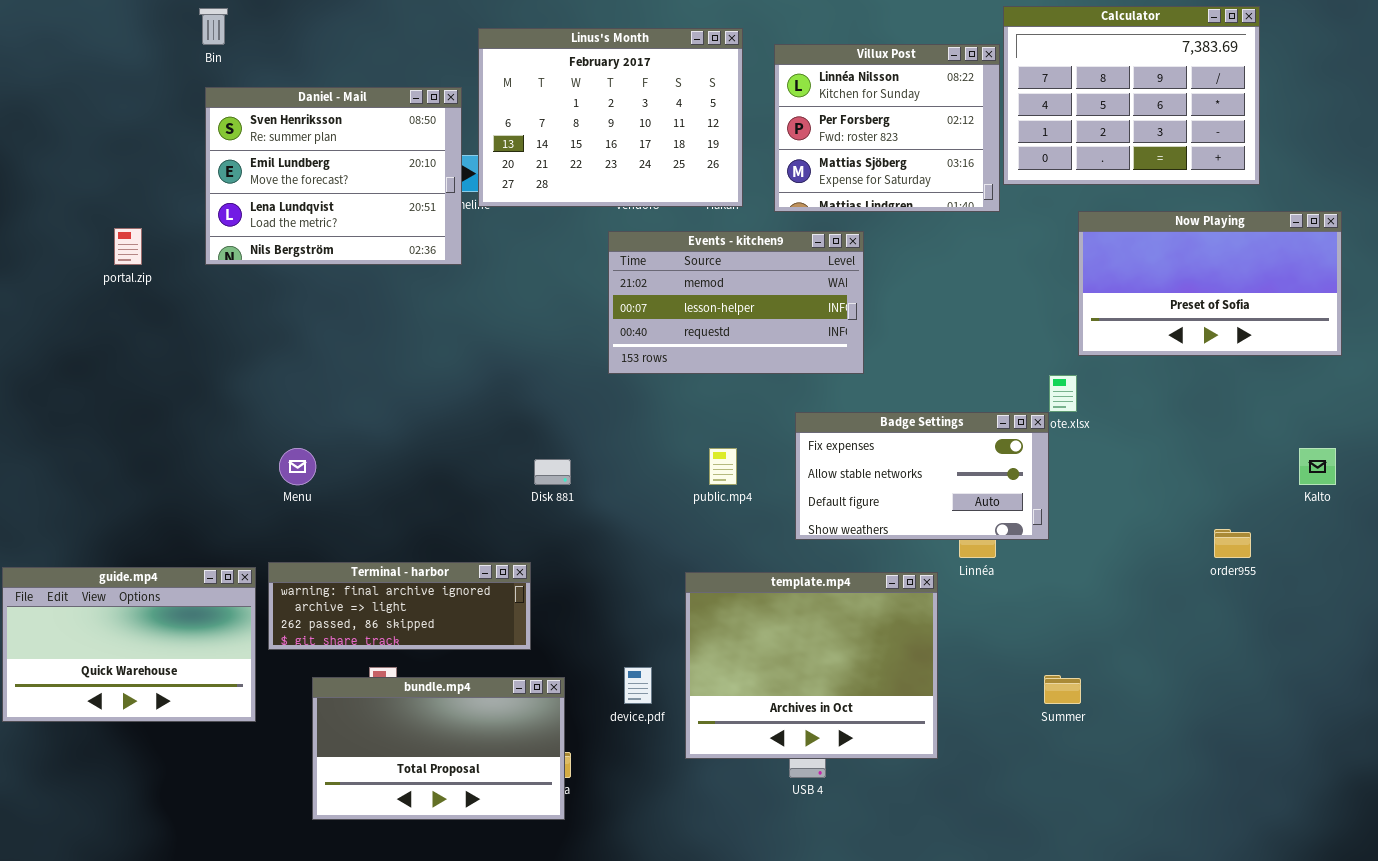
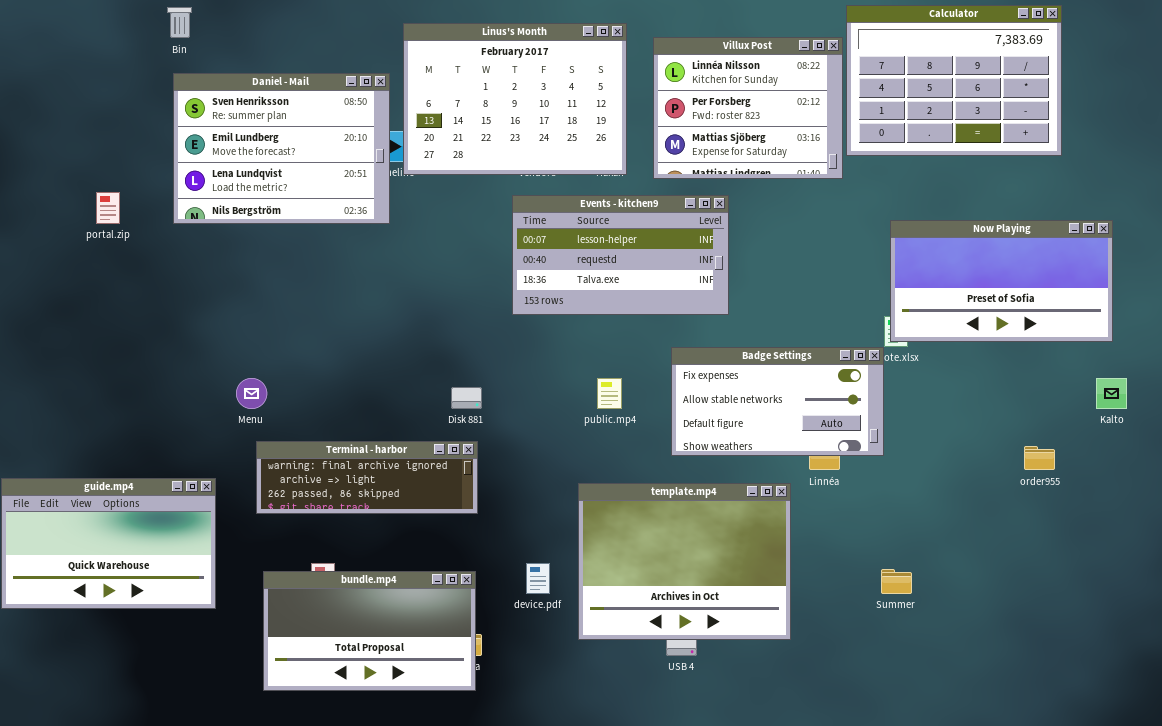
Now Playing: [1078,211,1342,356] -> [890,220,1113,342], moved
Events - kitchen9: [608,231,864,374] -> [512,195,729,315], scrolled down 1 row
Terminal - harbor: [268,562,531,650] -> [256,441,478,514], moved

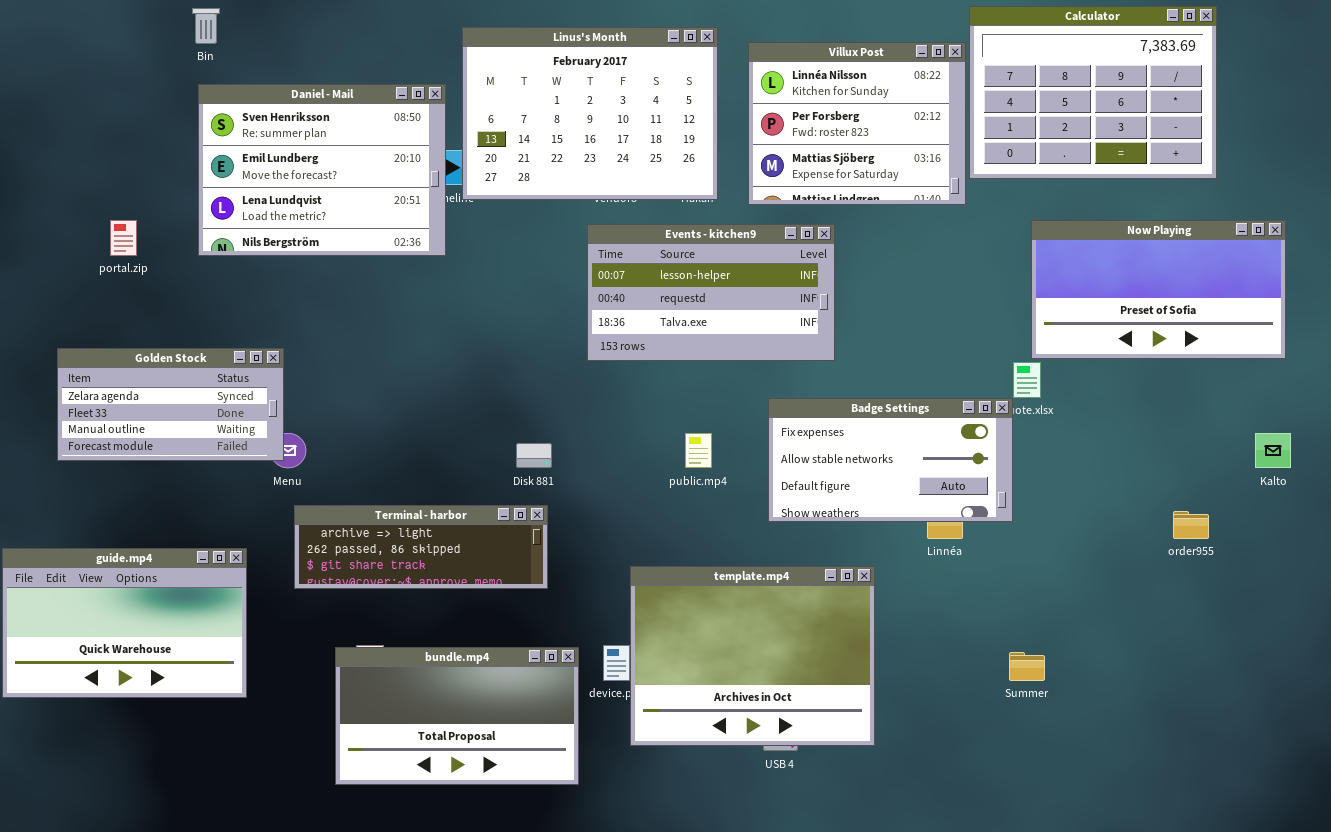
Now Playing: [890,220,1113,342] -> [1031,220,1286,359], moved
Golden Stock: none -> [57,348,284,461], opened
Terminal - harbor: [256,441,478,514] -> [294,505,548,589], scrolled down 1 row
template.mp4: [578,483,791,640] -> [630,566,875,746], moved
bundle.mp4: [263,571,476,691] -> [335,647,579,785], moved

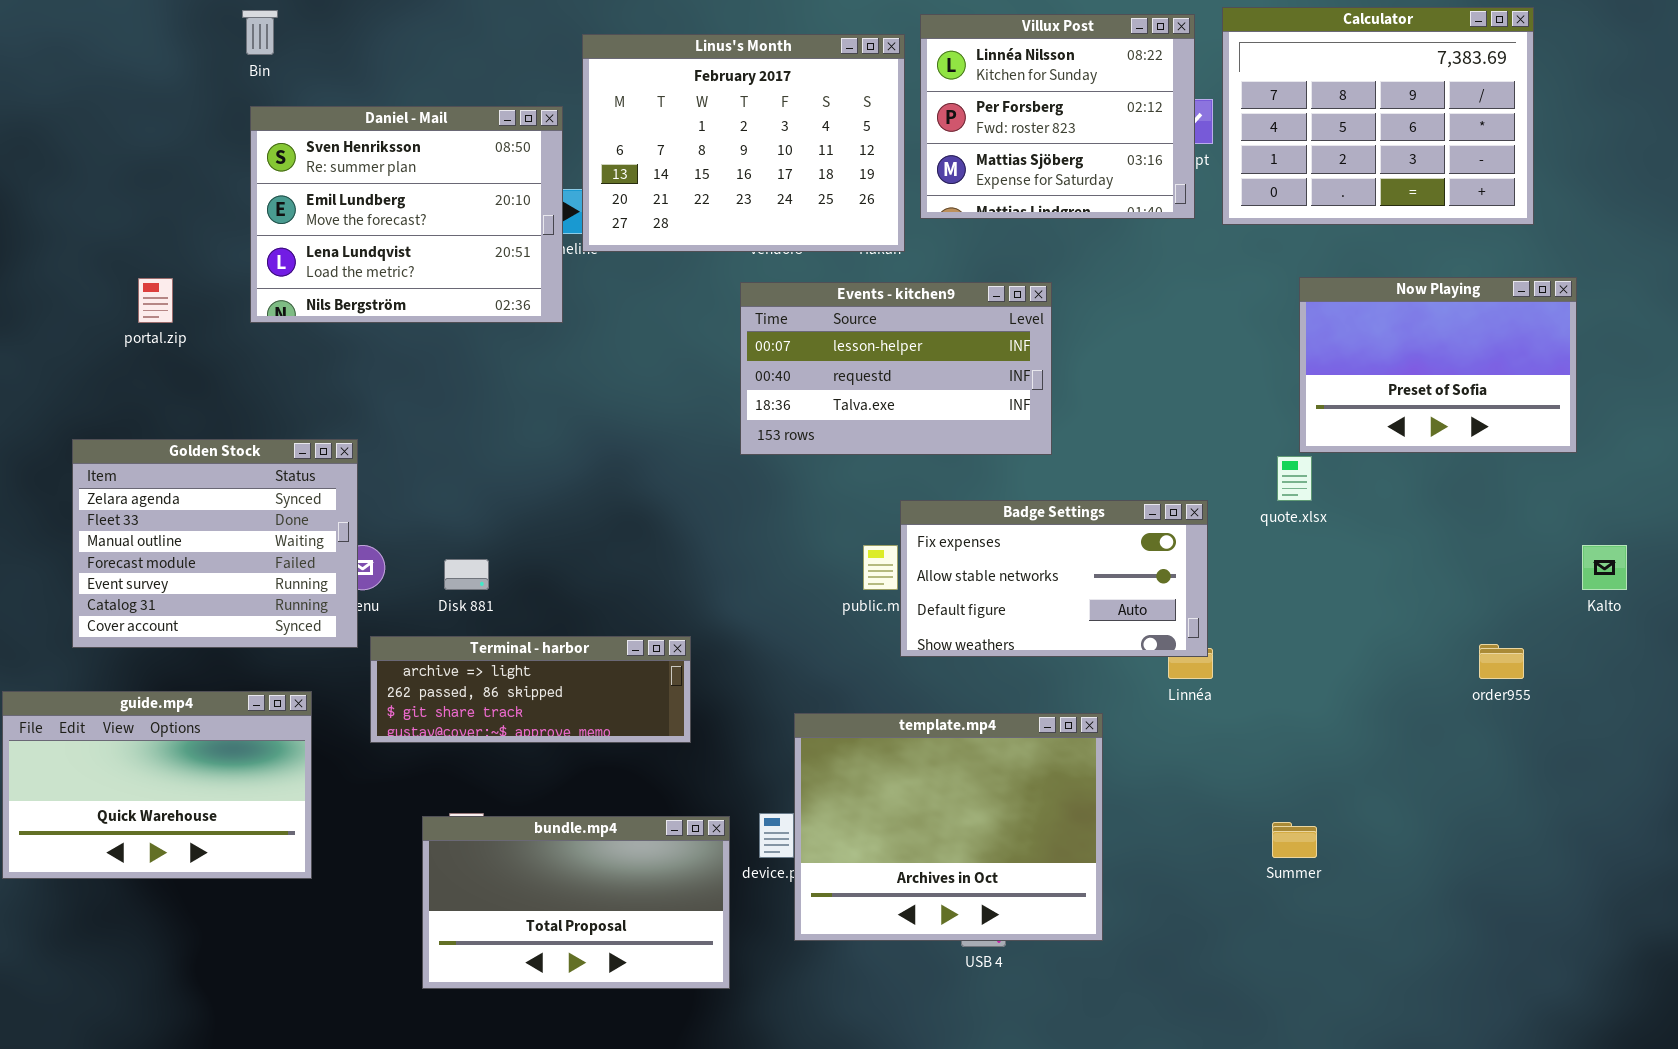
Villux Post: [748,42,966,205] -> [920,14,1195,219], moved
Now Playing: [1031,220,1286,359] -> [1299,277,1577,453], resized
Golden Stock: [57,348,284,461] -> [72,439,358,648], resized
Badge Settings: [768,398,1013,522] -> [900,500,1208,657], moved
Disk 881: [516,443,552,468] -> [444,559,489,590], moved

